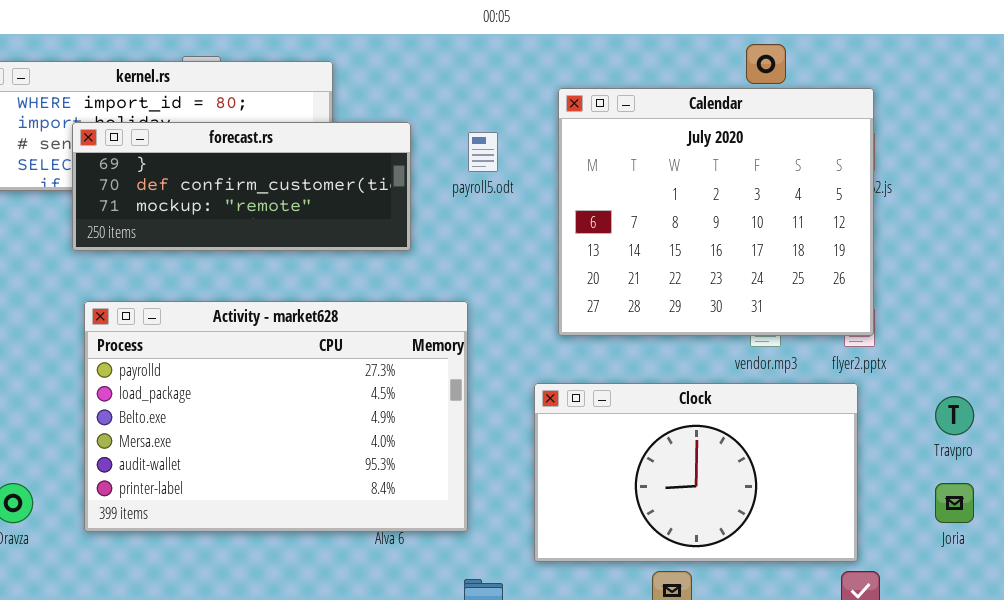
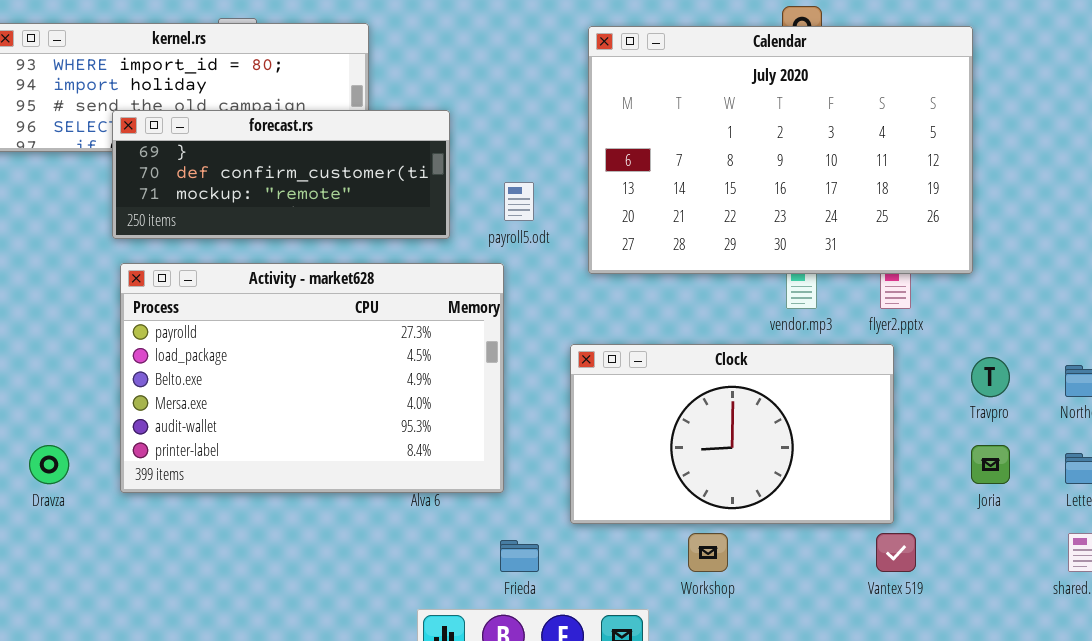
Calendar: [558,88,874,336] -> [588,26,973,274], moved, resized
forecast.rs: [72,122,411,251] -> [112,110,450,239], moved
payroll5.odt: [468,132,498,172] -> [504,182,534,221], moved

